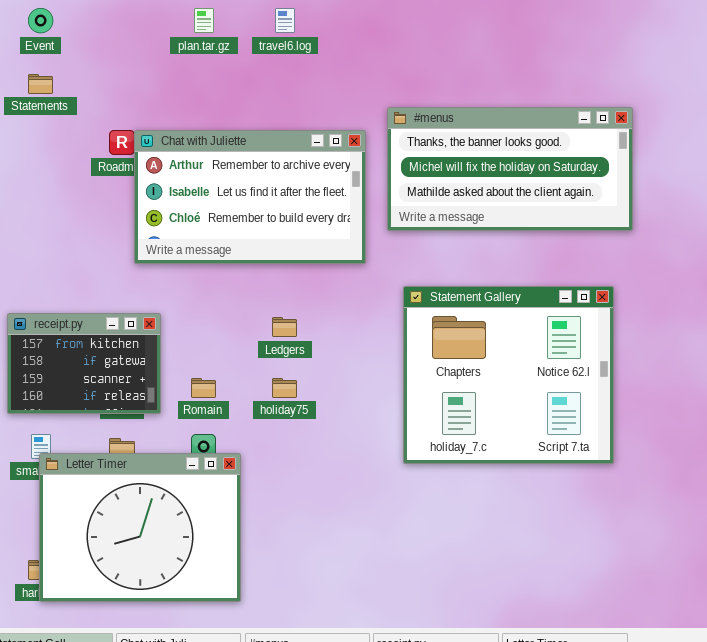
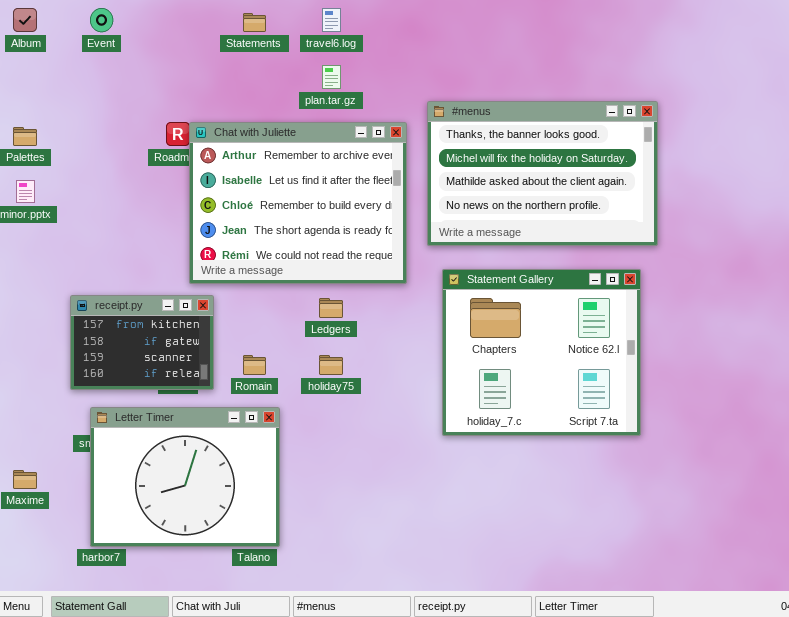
plan.tar.gz: [194,8,214,33] -> [322,65,341,89], moved
Statements: [28,74,53,94] -> [243,13,266,32], moved
#menus: [387,107,633,231] -> [427,101,658,246], resized
Chat with Juliette: [134,130,366,264] -> [189,122,407,284], resized
Letter Timer: [39,453,241,602] -> [90,407,280,547], moved

